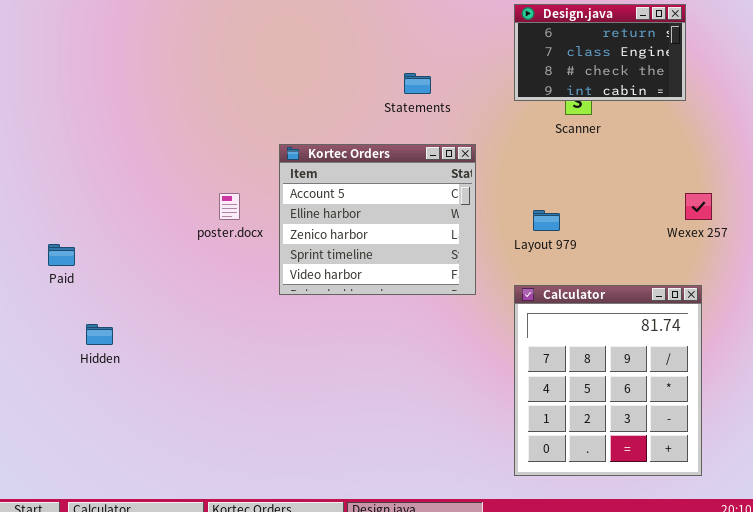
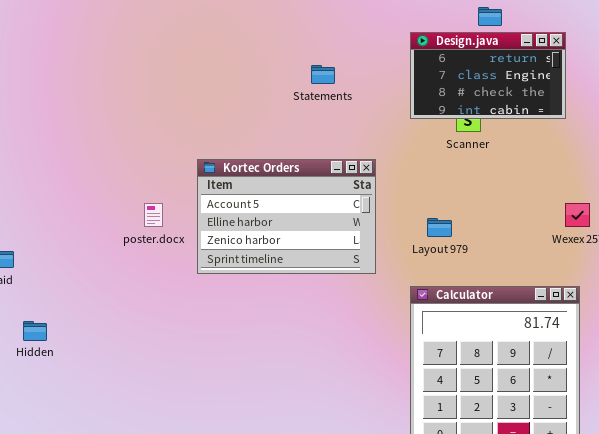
Statements: [404,73,431,94] -> [311,65,335,84], moved
Kortec Orders: [279,144,476,295] -> [197,159,376,274], resized

